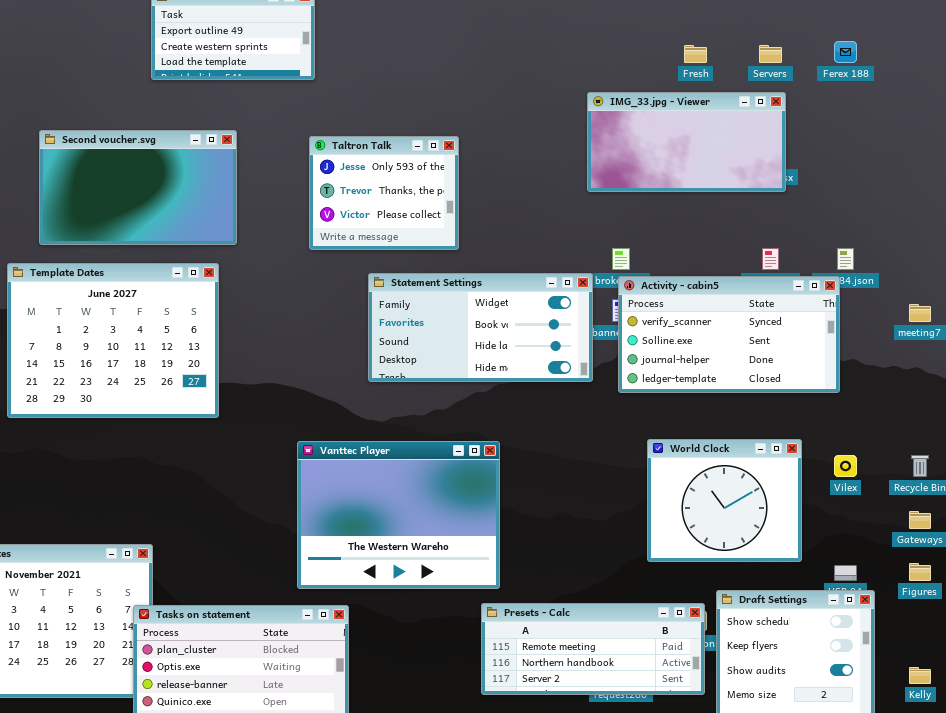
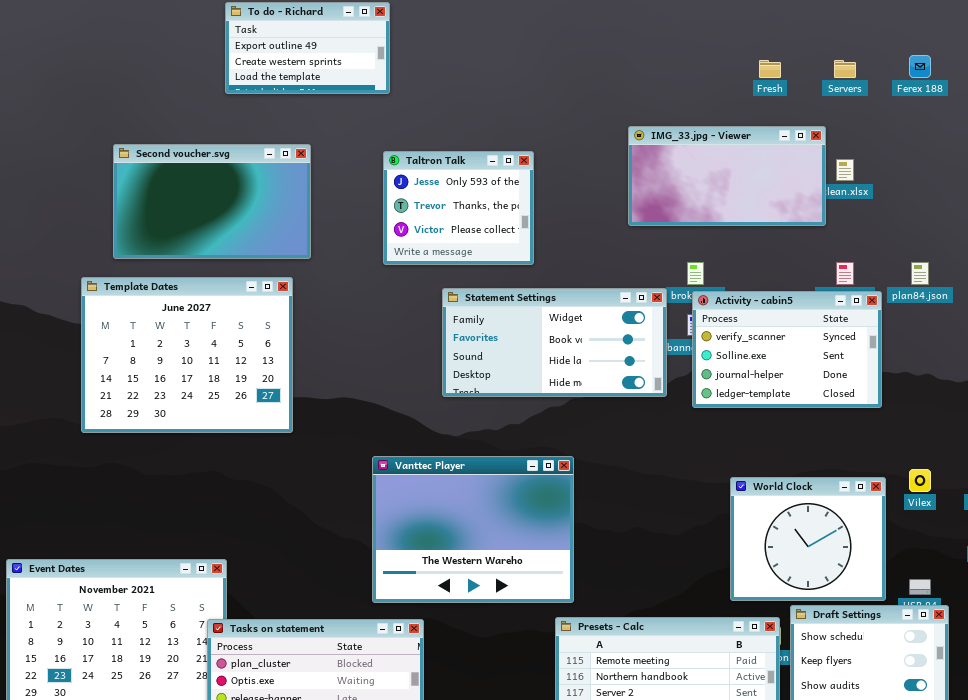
IMG_33.jpg - Viewer: [587,92,786,192] -> [628,126,826,226], moved
Activity - cabin5: [618,276,840,393] -> [692,291,882,408], resized
World Clock: [647,439,802,562] -> [730,477,886,601], moved

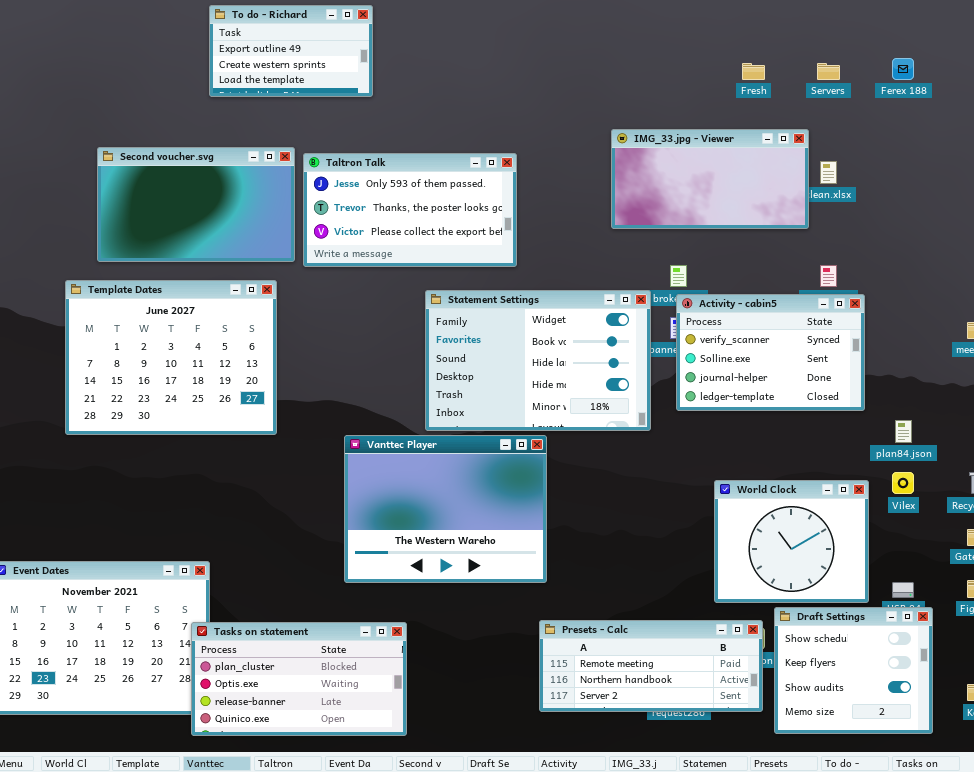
Taltron Talk: [383,151,534,265] -> [303,153,517,267], resized
plan84.json: [911,262,929,285] -> [895,420,912,443], moved
Statement Settings: [442,288,667,397] -> [425,290,651,431], resized
Vanttec Player: [372,456,574,603] -> [344,435,547,583], moved

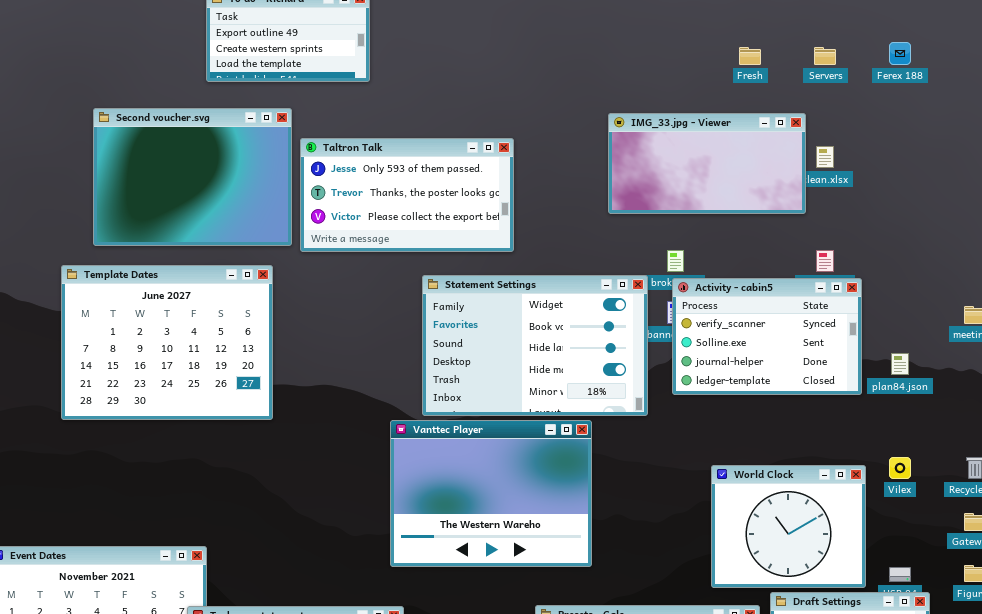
Second voucher.svg: [97,147,295,262] -> [93,108,292,246], resized
plan84.json: [895,420,912,443] -> [891,353,909,375], moved
Vanttec Player: [344,435,547,583] -> [390,420,592,567], moved

